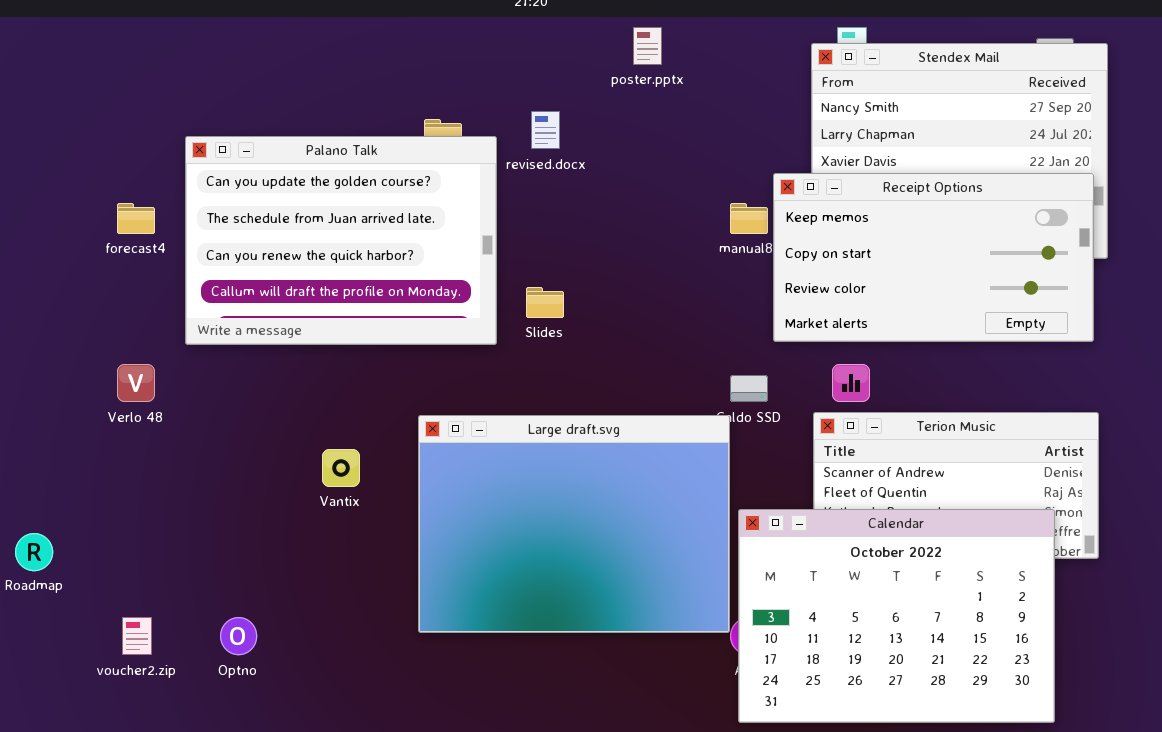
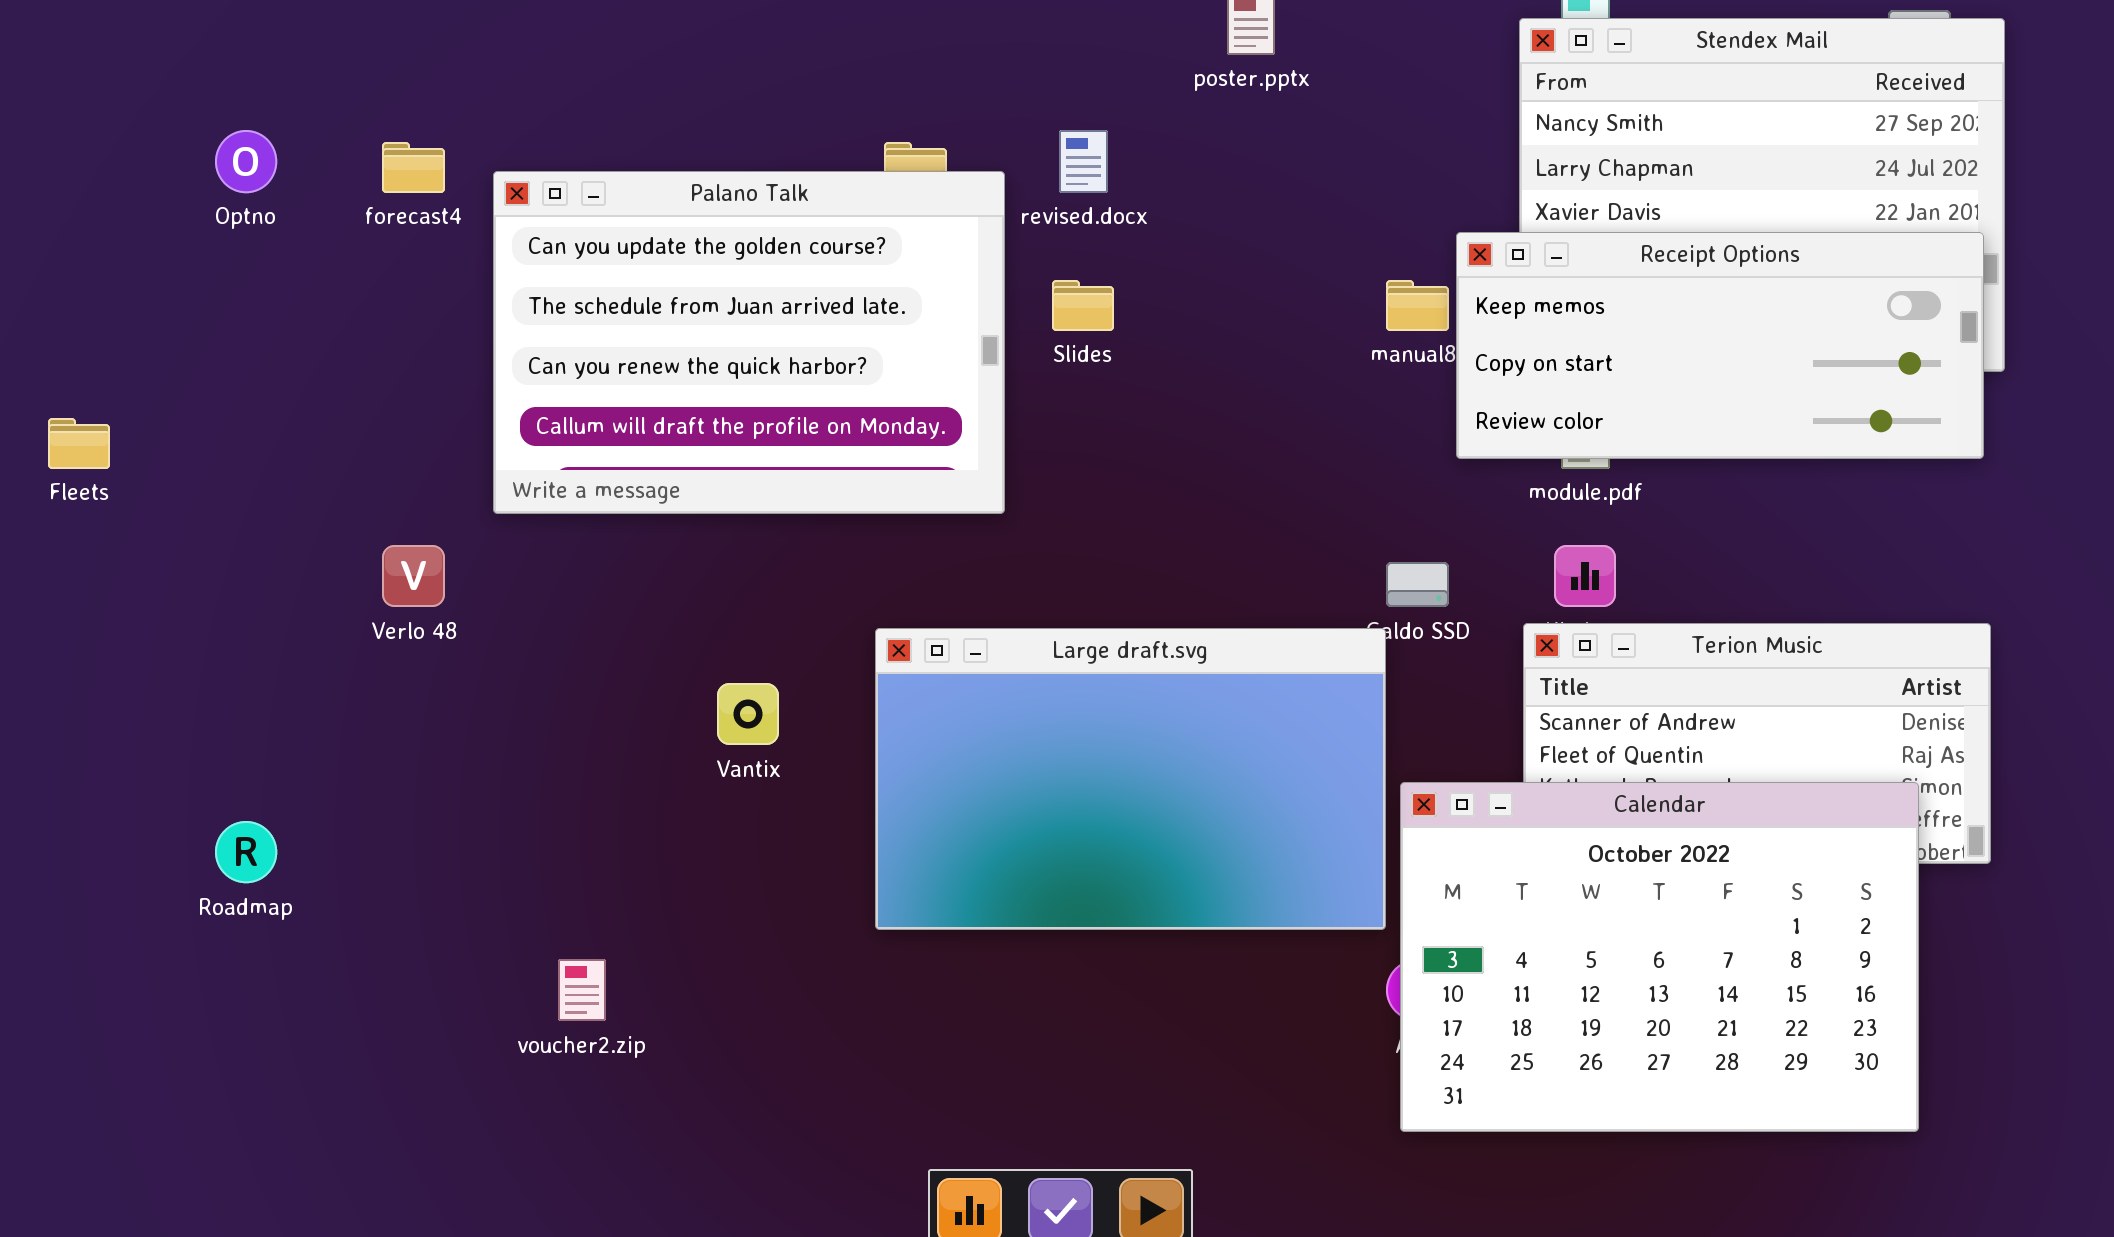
Receipt Options: [773,173,1094,342] -> [1456,232,1984,459], resized
forecast4: [117,203,155,234] -> [382,142,445,193], moved
Slides: [526,287,564,318] -> [1052,280,1114,331], moved
Large draft.svg: [418,415,730,633] -> [875,628,1386,930], resized
voucher2.zip: [122,617,152,655] -> [558,959,606,1021], moved
Optno: [220,617,257,655] -> [215,130,277,193], moved

